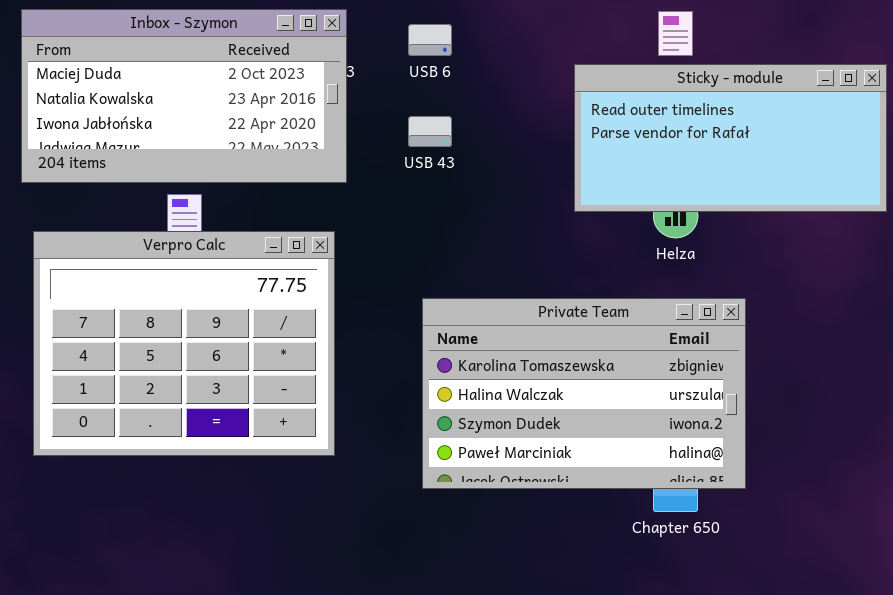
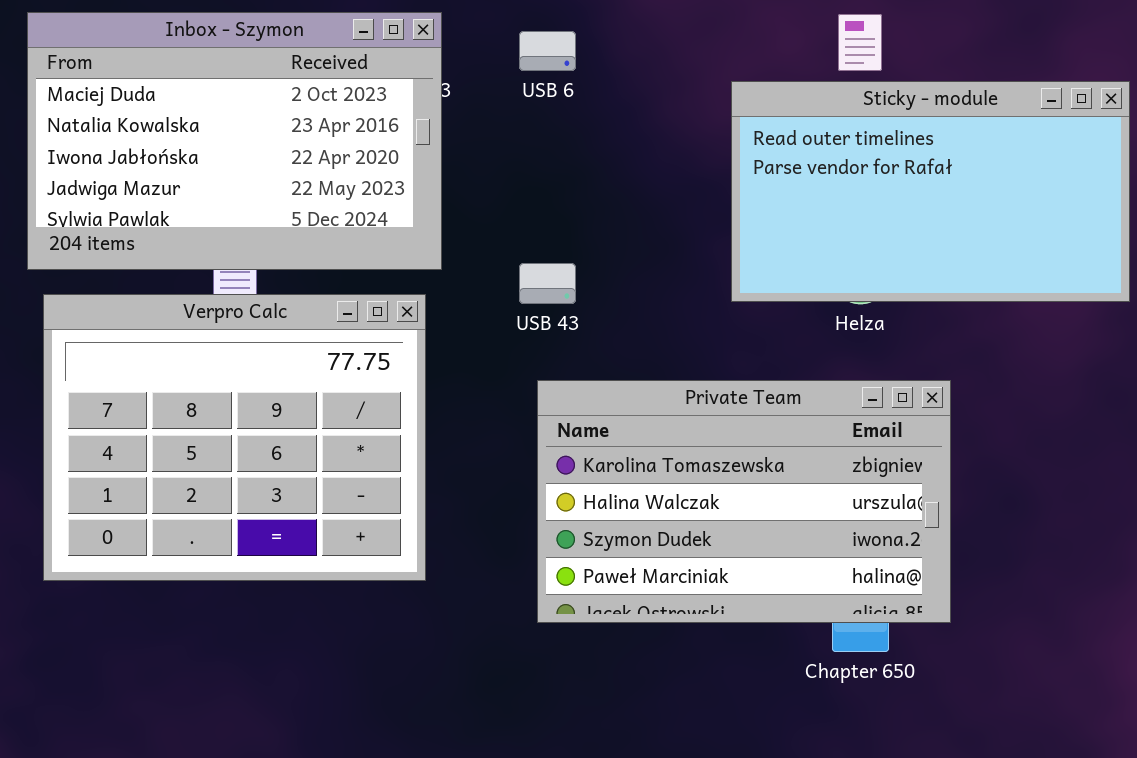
Inbox - Szymon: [21,9,347,183] -> [27,12,442,270], resized
Sticky - module: [574,64,887,212] -> [731,81,1130,302], resized
USB 43: [408,116,452,147] -> [519,263,576,304], moved

